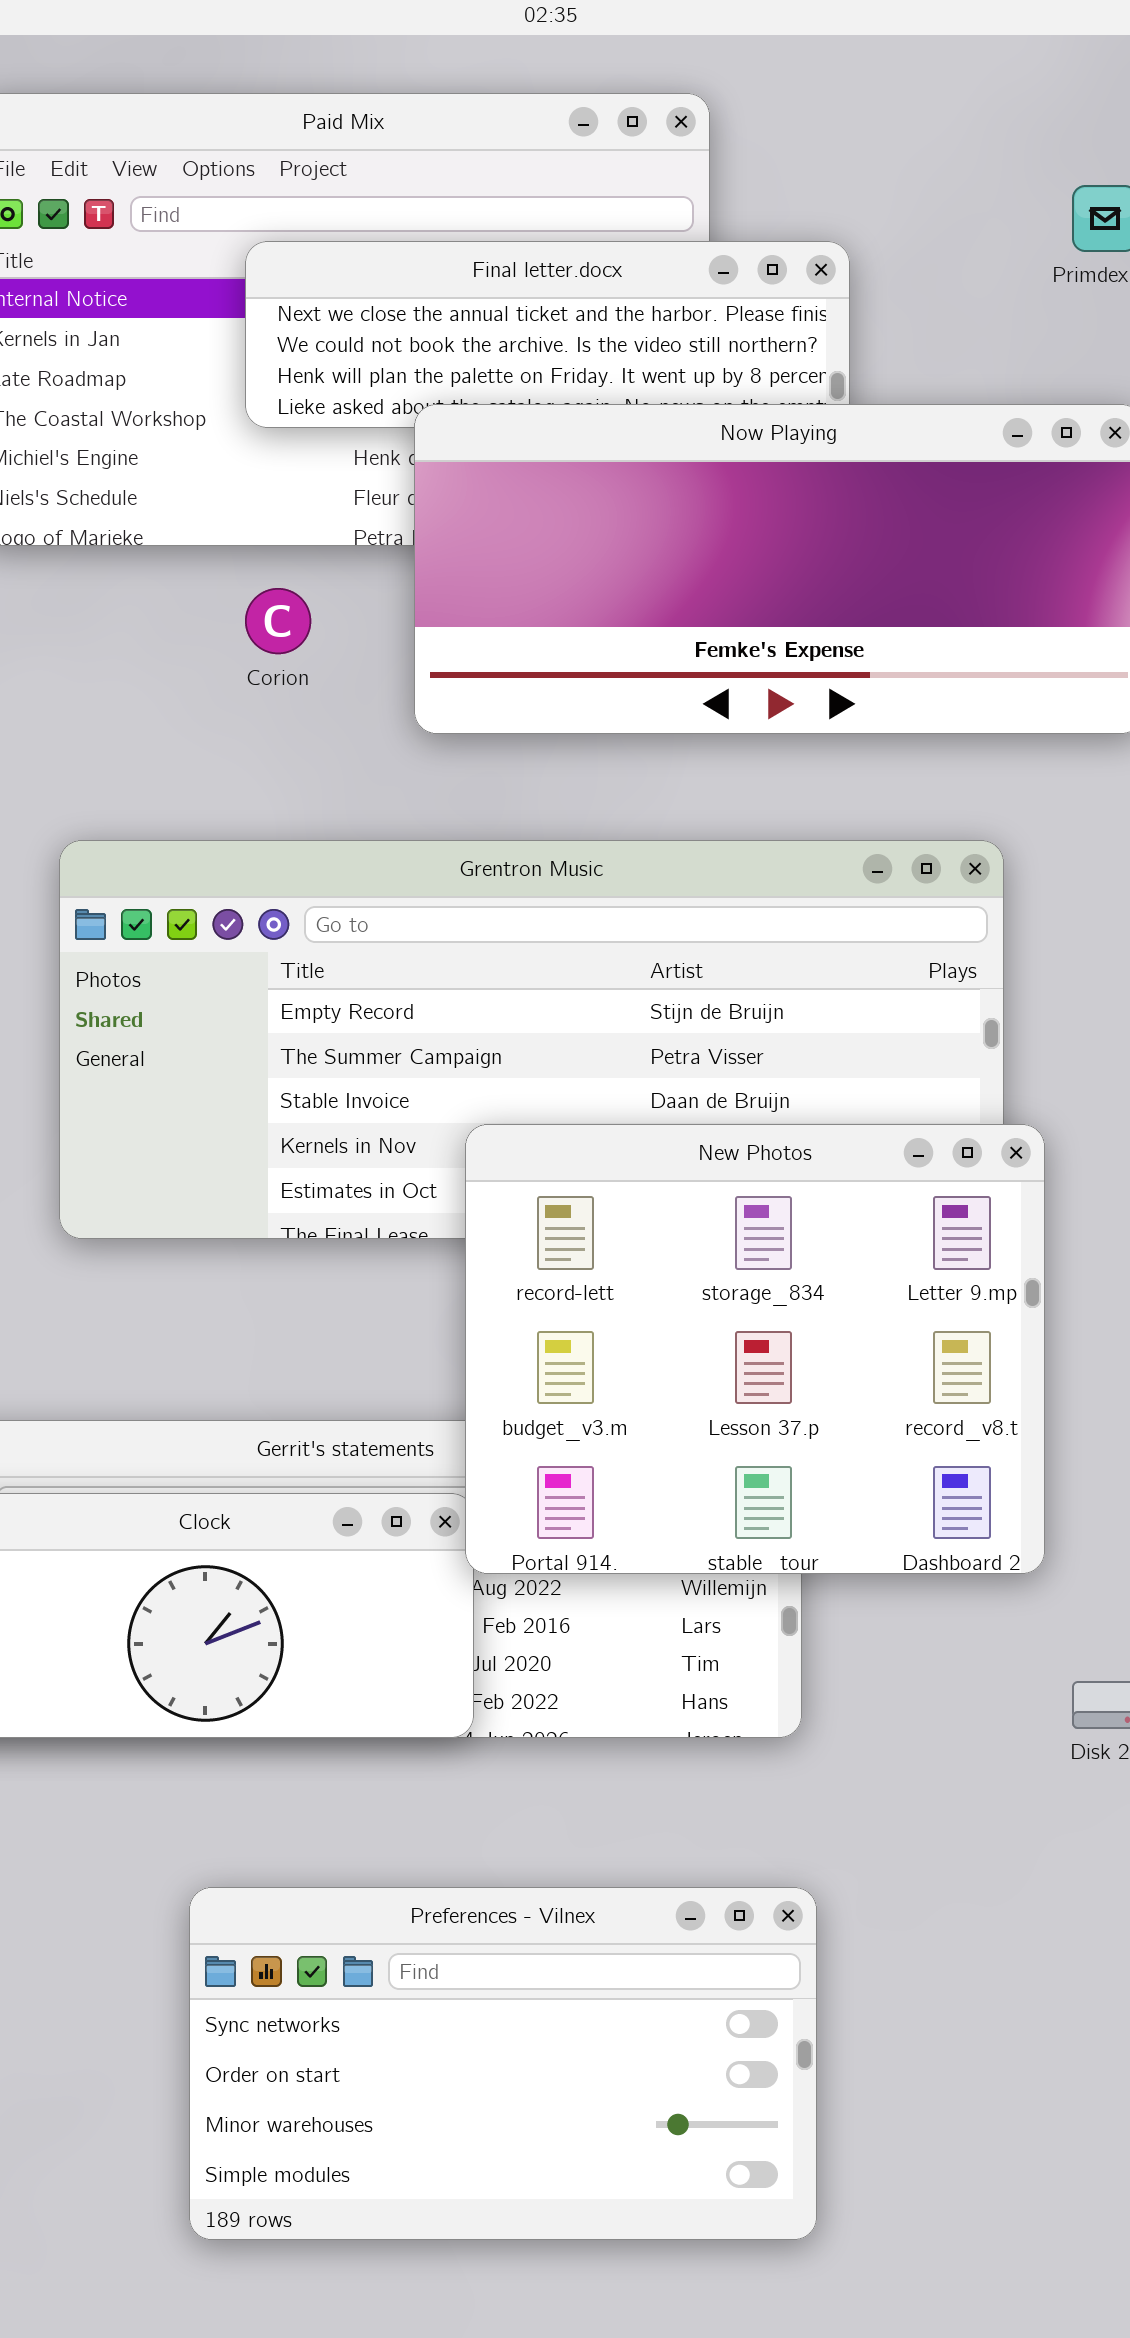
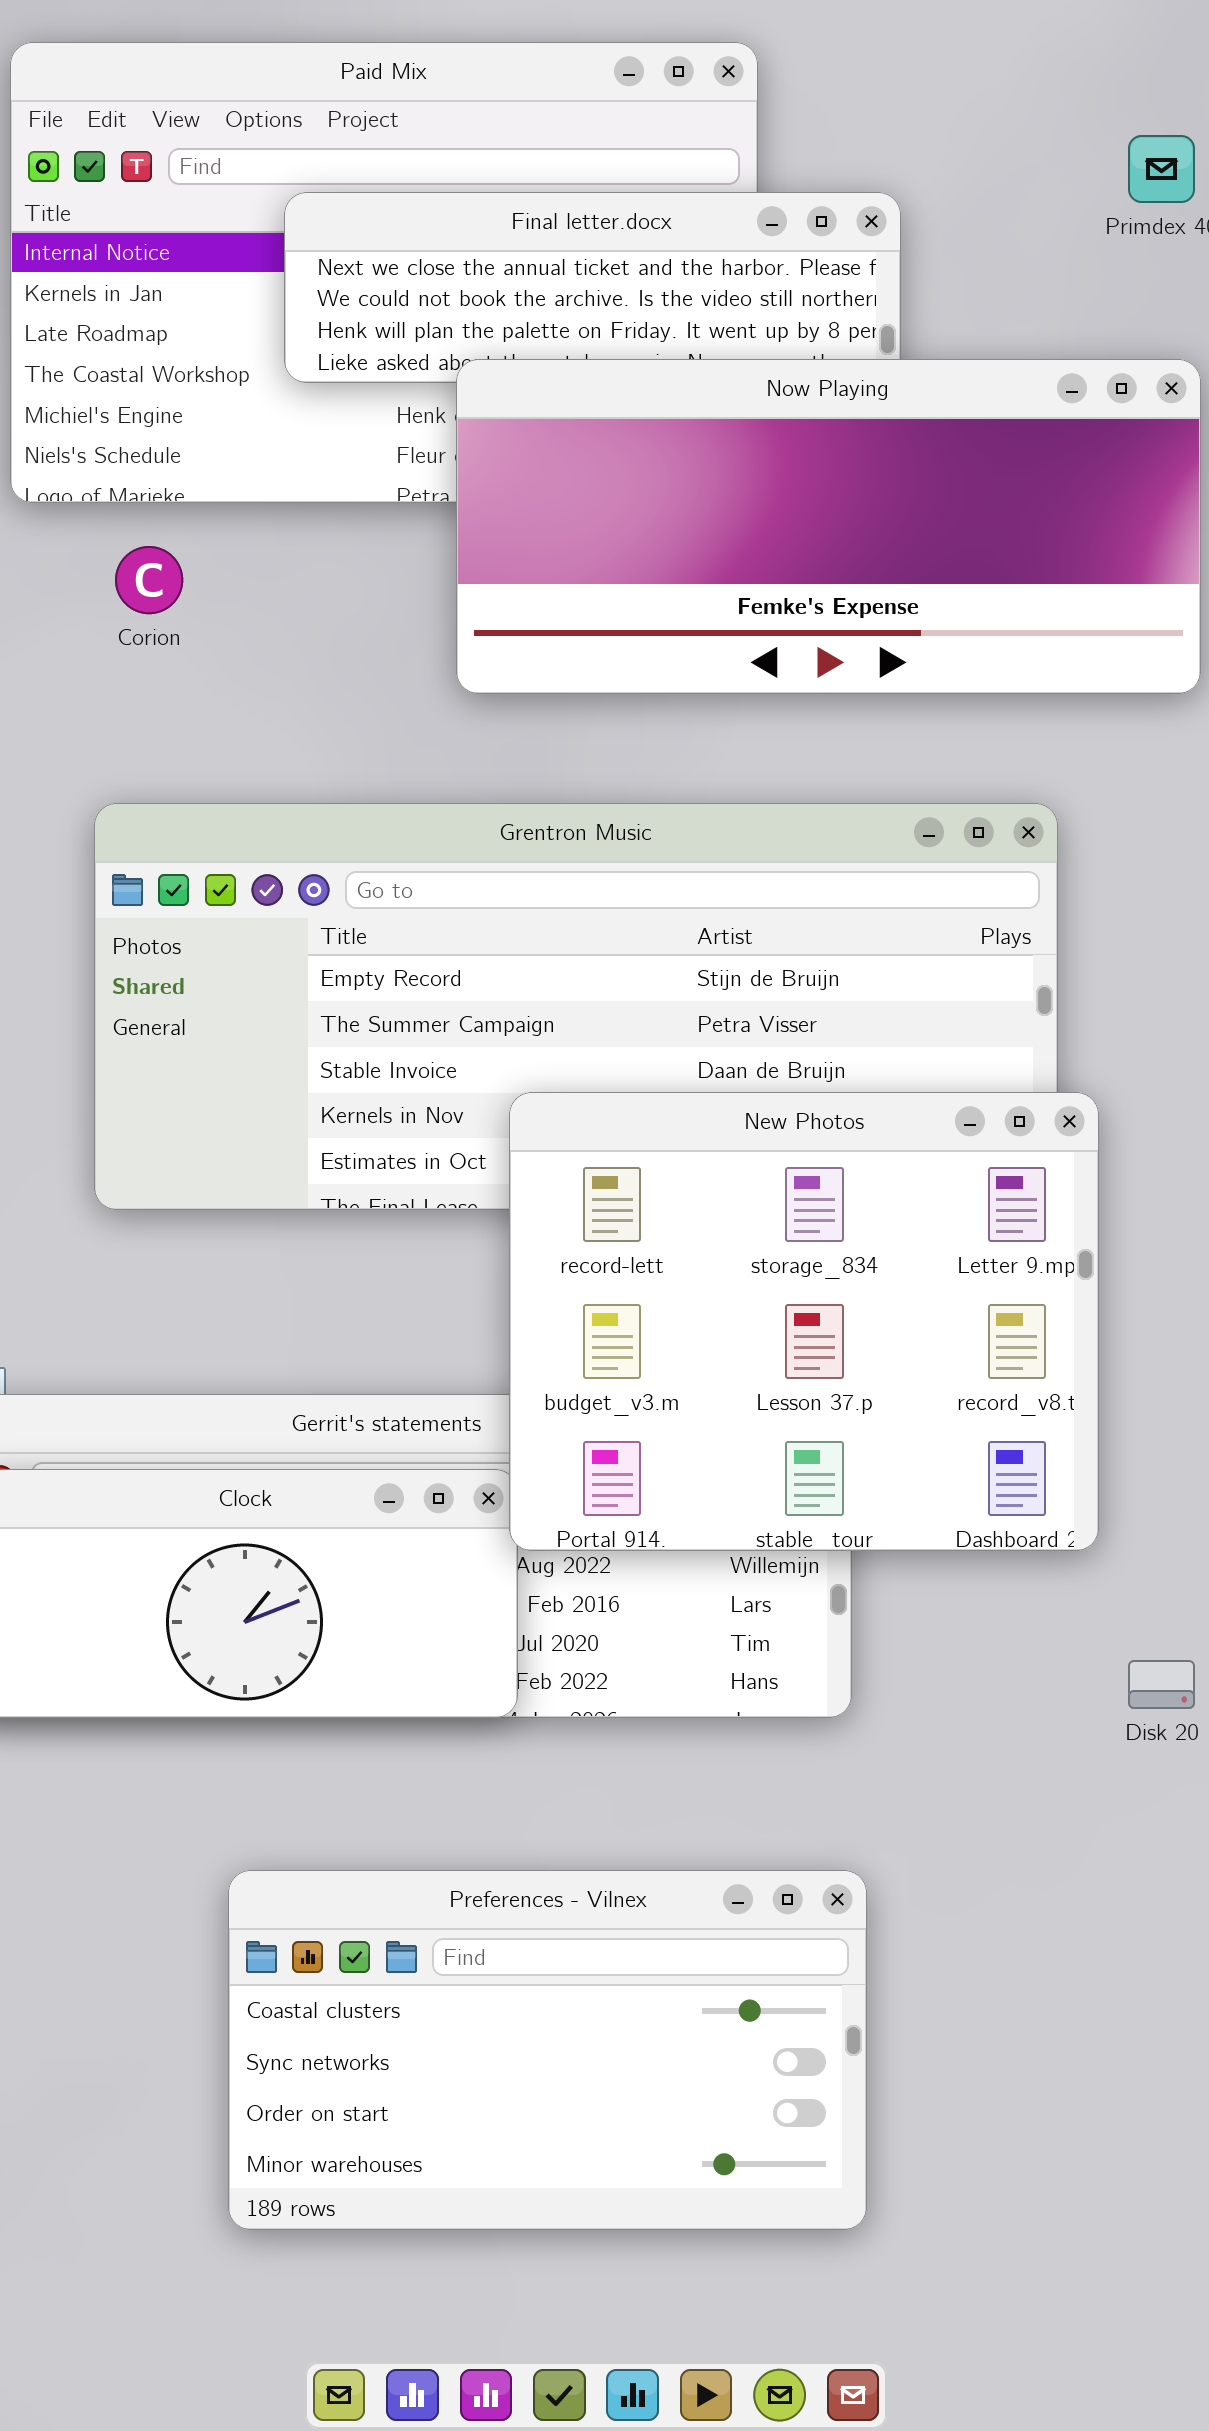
Corion: [245,588,311,654] -> [115,546,183,614], moved
Preferences - Vilnex: [189,1887,817,2240] -> [228,1870,867,2230], scrolled up 1 row

